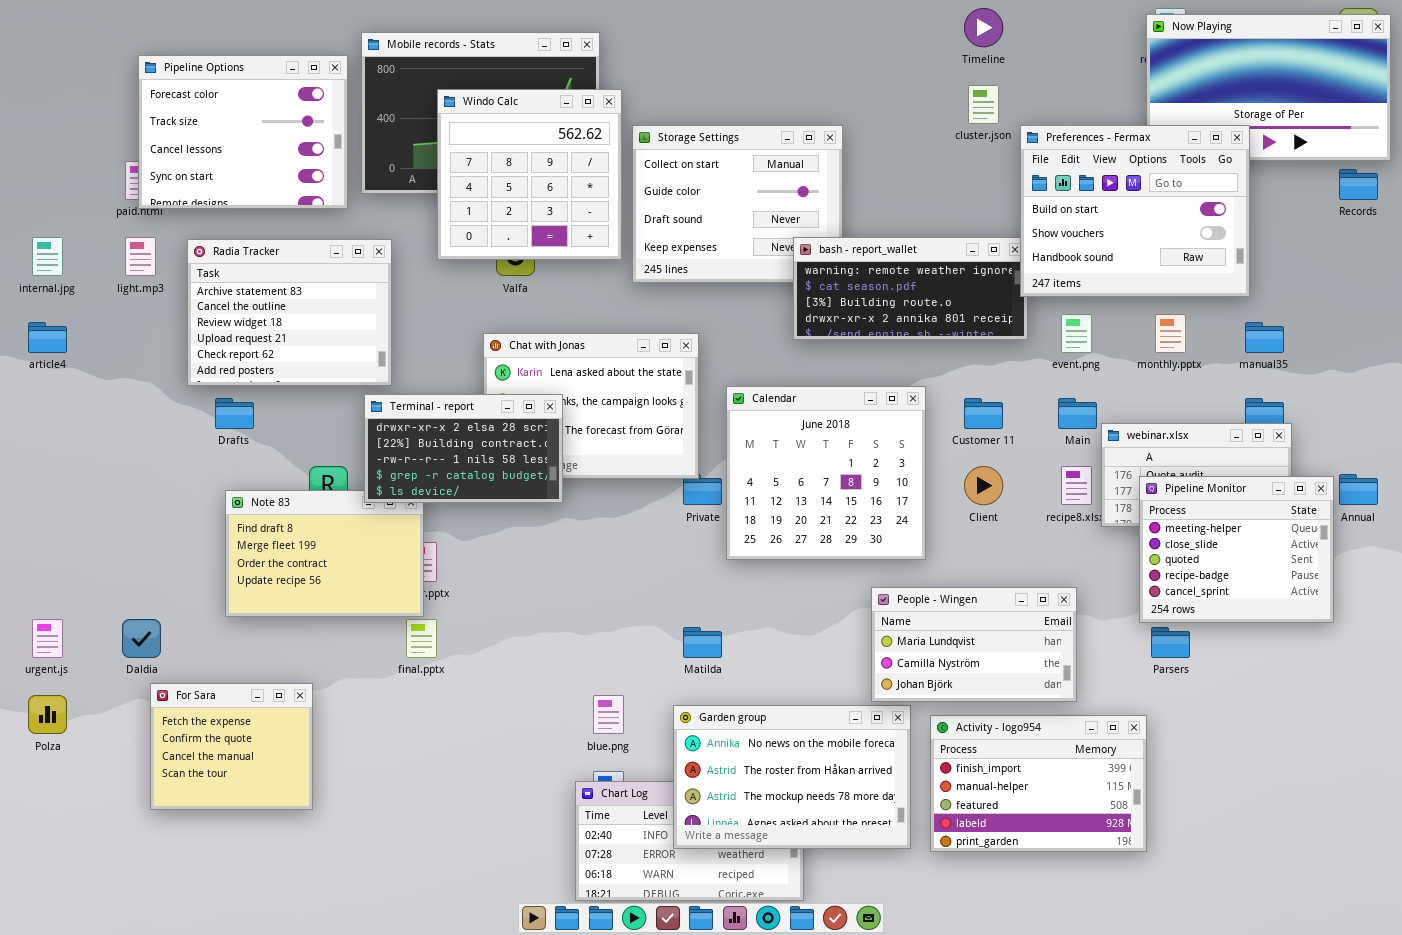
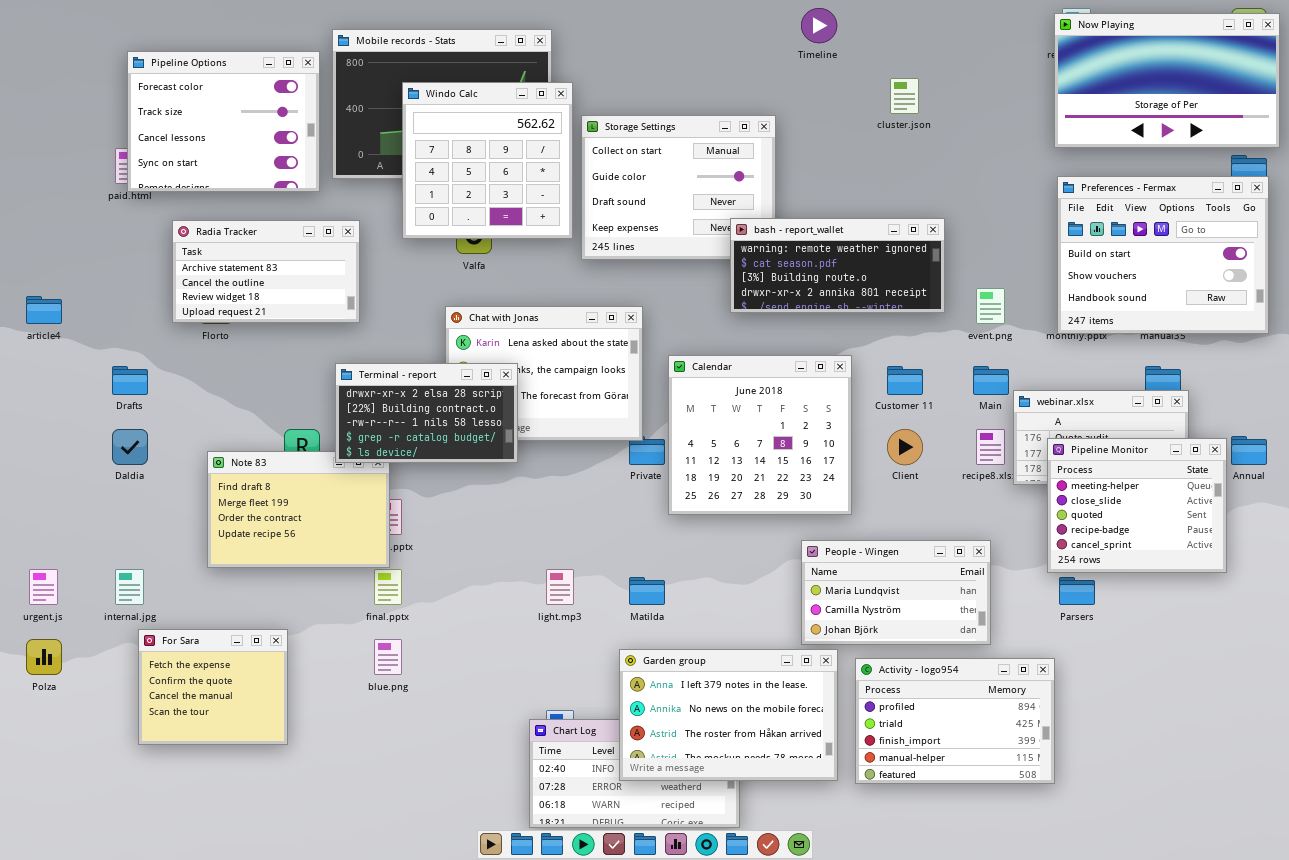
Timeline: [964,8,1003,47] -> [801,8,837,43], moved
Preferences - Fermax: [1020,125,1250,297] -> [1057,176,1269,334], moved
internal.jpg: [32,237,63,276] -> [115,569,144,605], moved
light.mp3: [125,237,156,276] -> [546,569,574,605], moved
Radia Tracker: [187,239,392,386] -> [172,220,360,323], resized
Drafts: [215,398,254,429] -> [112,366,148,395], moved
Daldia: [122,619,161,658] -> [112,429,148,465], moved
blue.png: [593,695,624,734] -> [374,639,402,675], moved
Garden group: [673,705,911,849] -> [619,649,838,781], scrolled up 1 row
Activity - logo954: [930,715,1147,852] -> [855,658,1055,784], scrolled up 2 rows

